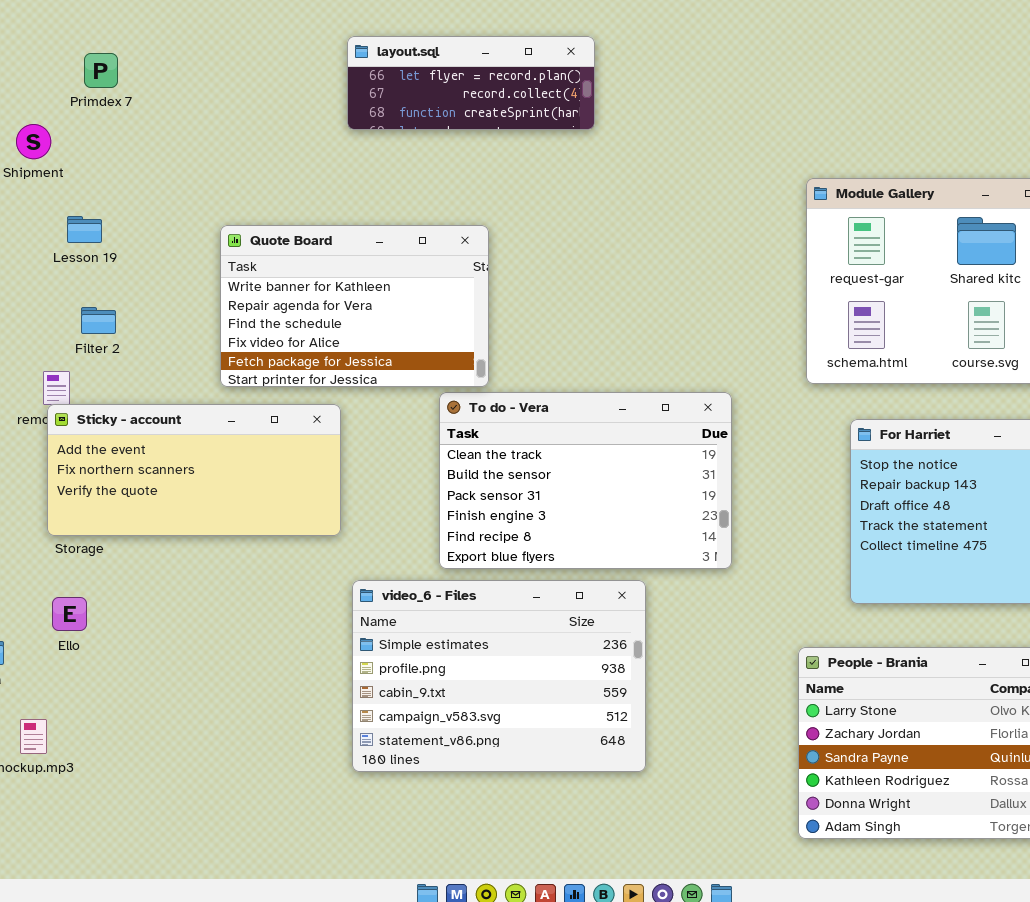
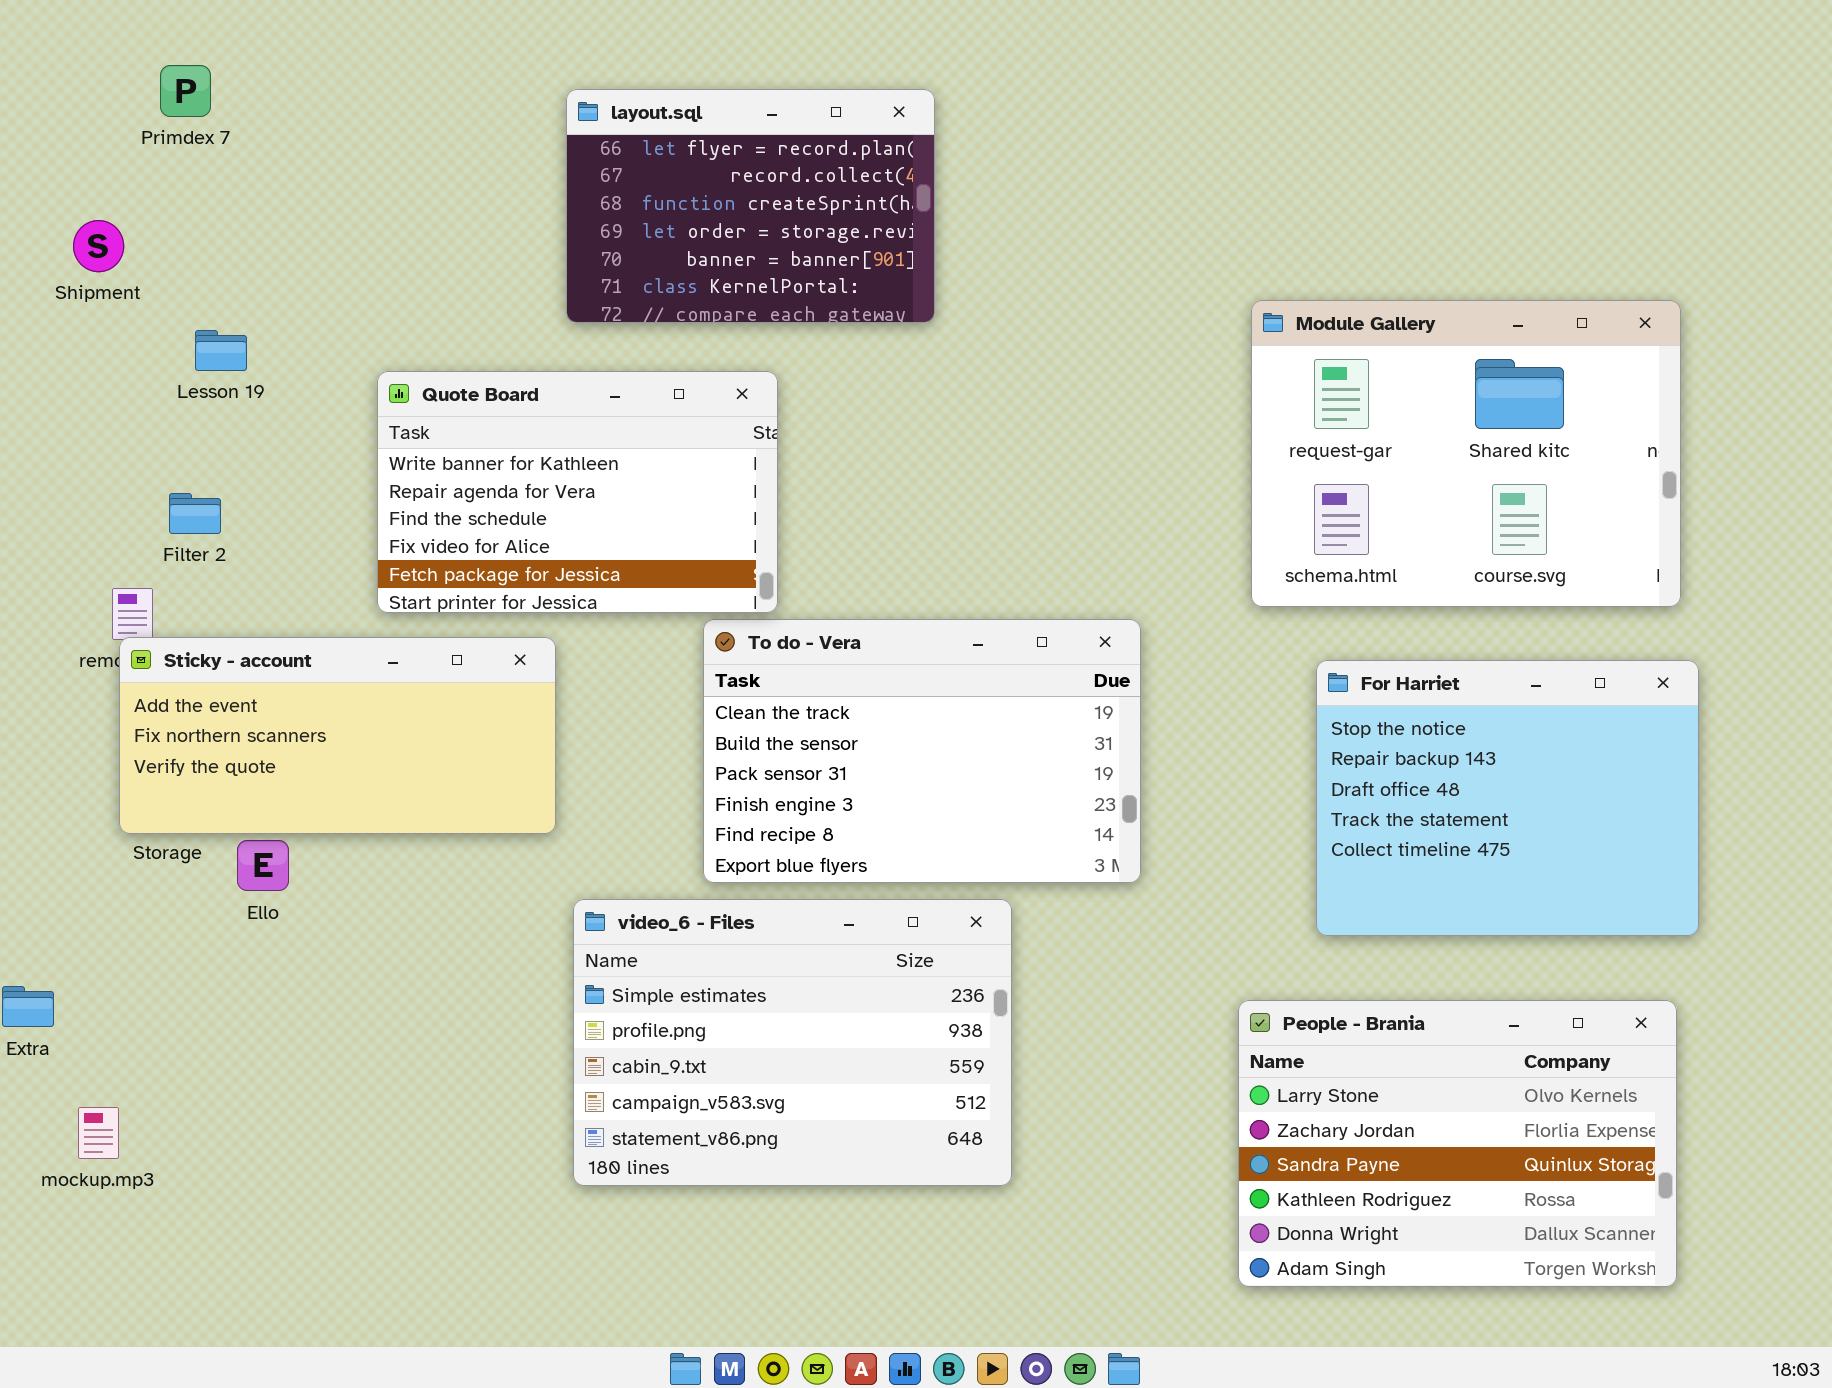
layout.sql: [347,36,595,130] -> [566,89,935,323], resized
Primdex 7: [84,53,118,88] -> [160,65,211,117], moved
Lesson 19: [67,216,102,243] -> [195,330,247,371], moved
Ello: [52,597,87,631] -> [237,840,289,891], moved

